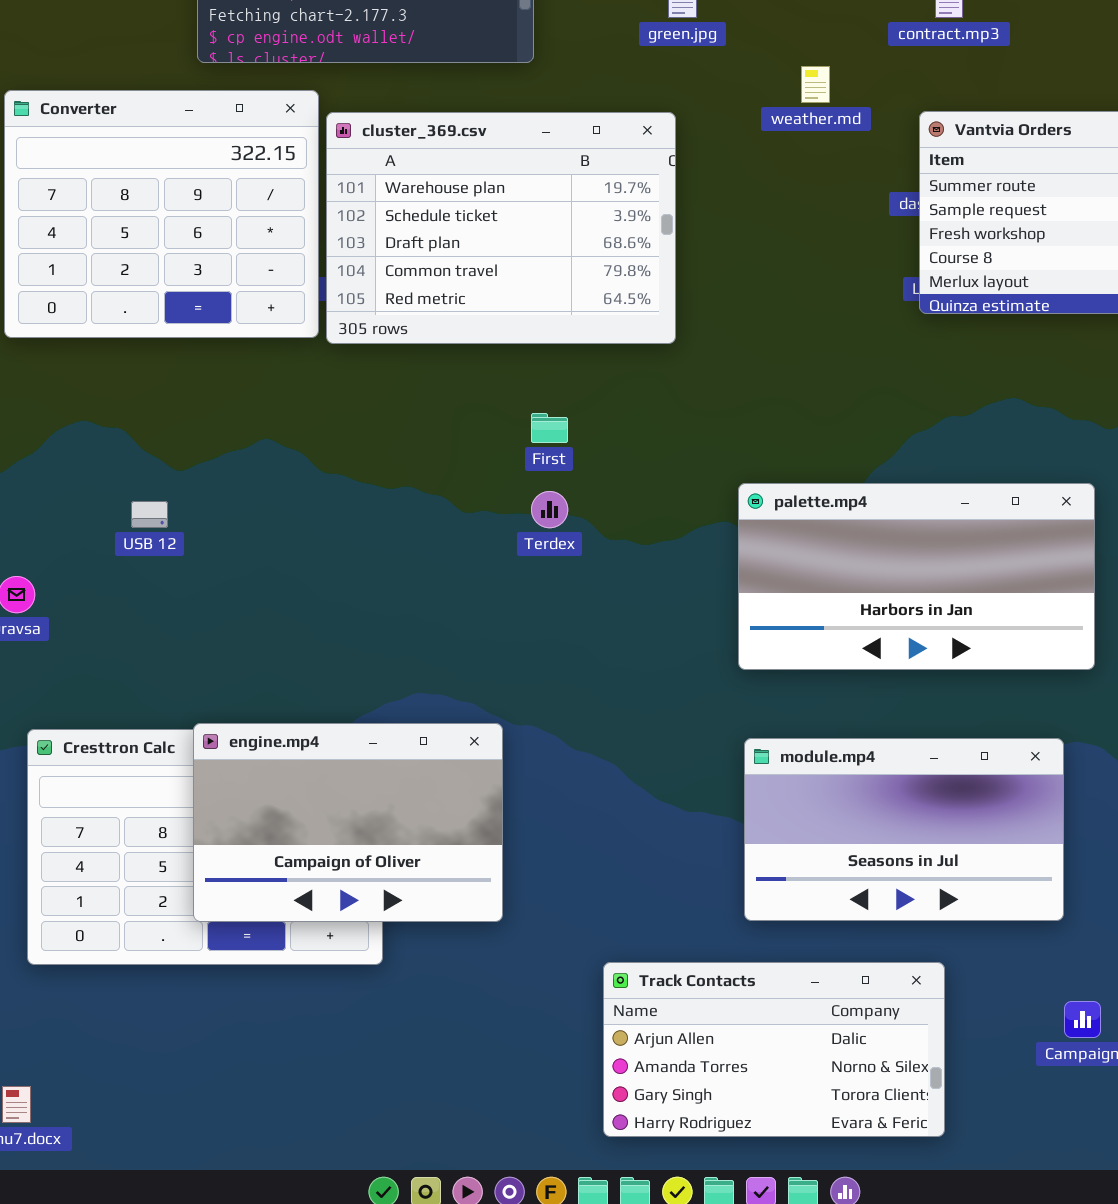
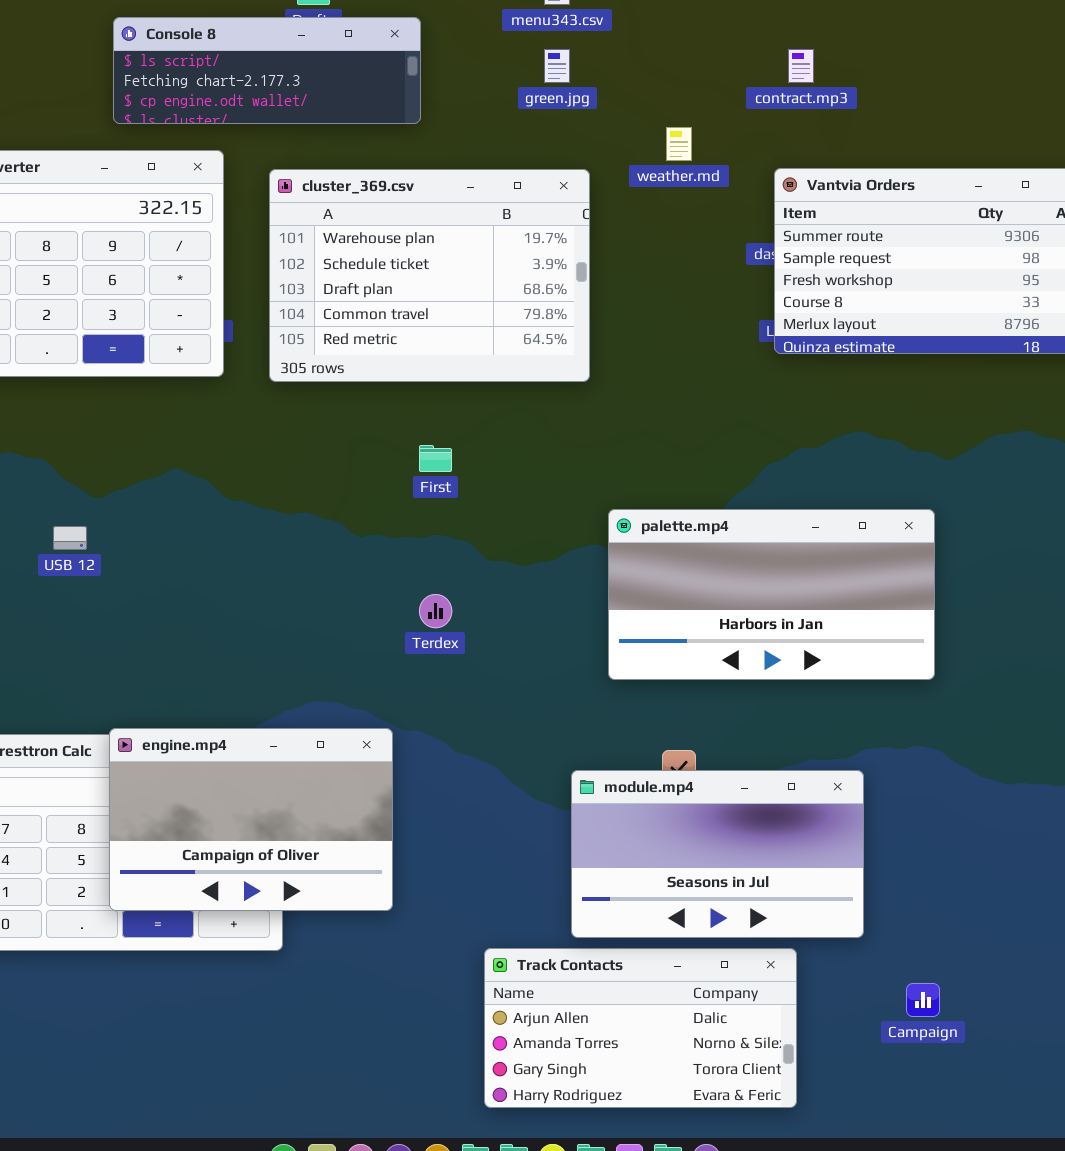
cluster_369.csv: [326,112,676,344] -> [269,169,590,382], moved
Terdex: [531,491,568,528] -> [419,594,452,628], moved
module.mp4: [744,738,1064,921] -> [571,770,864,938], moved

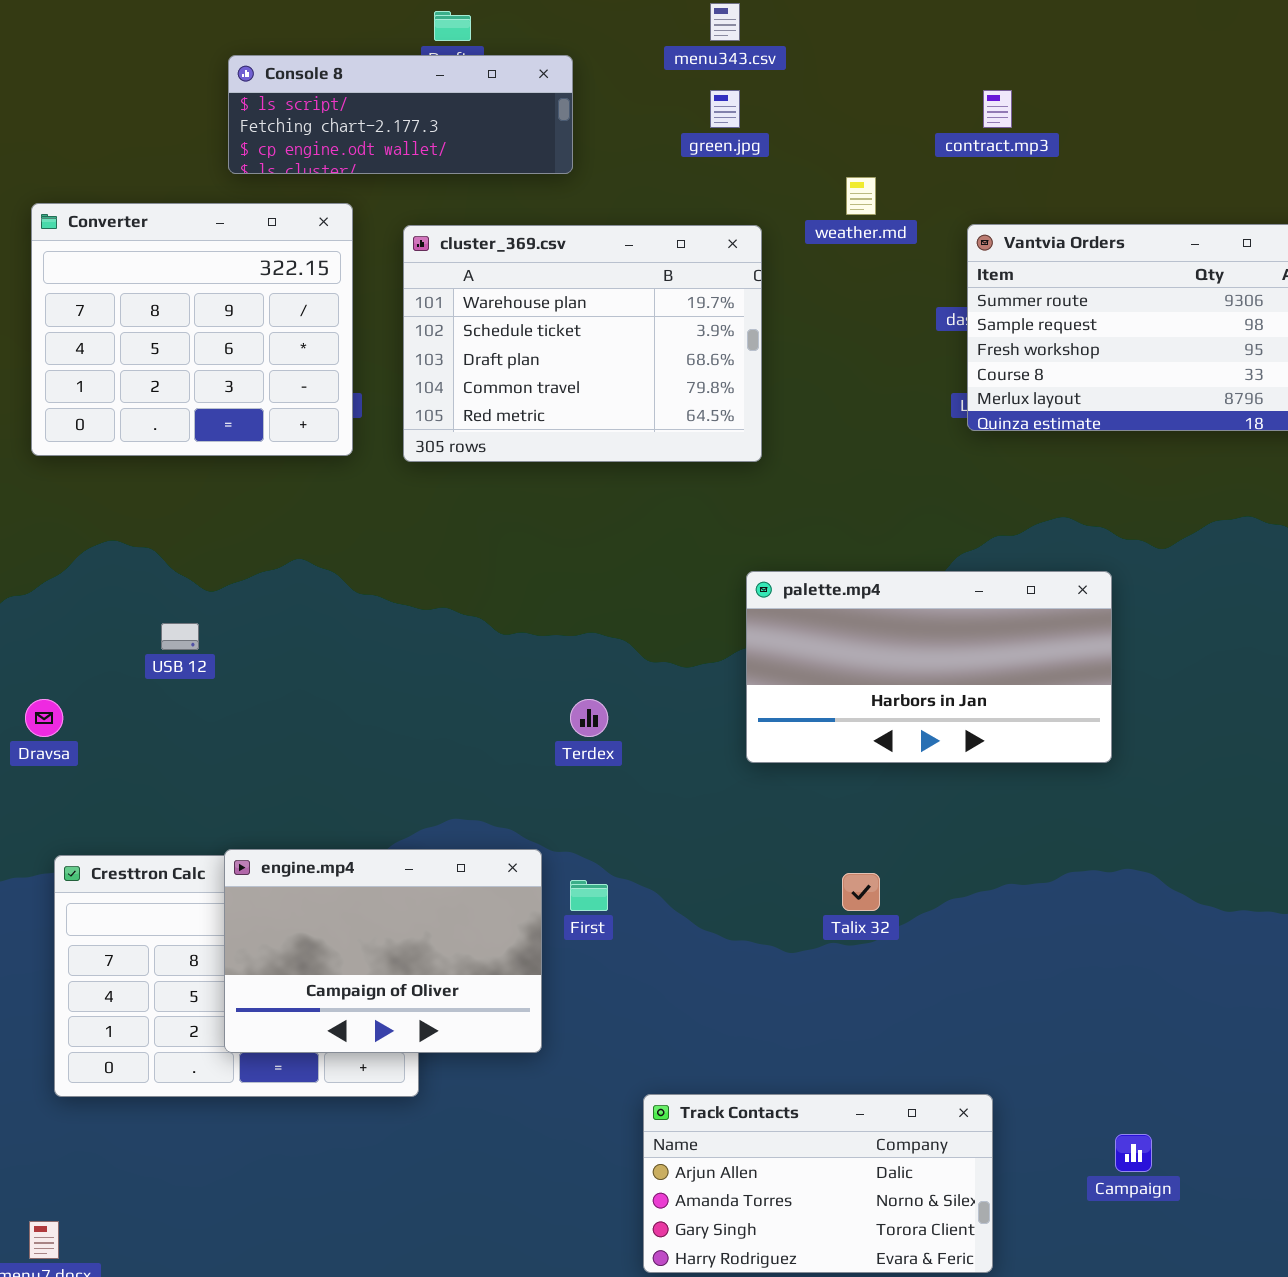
First: [419,445,452,472] -> [570,880,608,911], moved
palette.mp4: [608,509,935,680] -> [746,571,1112,763], moved
module.mp4: [571,770,864,938] -> none, closed

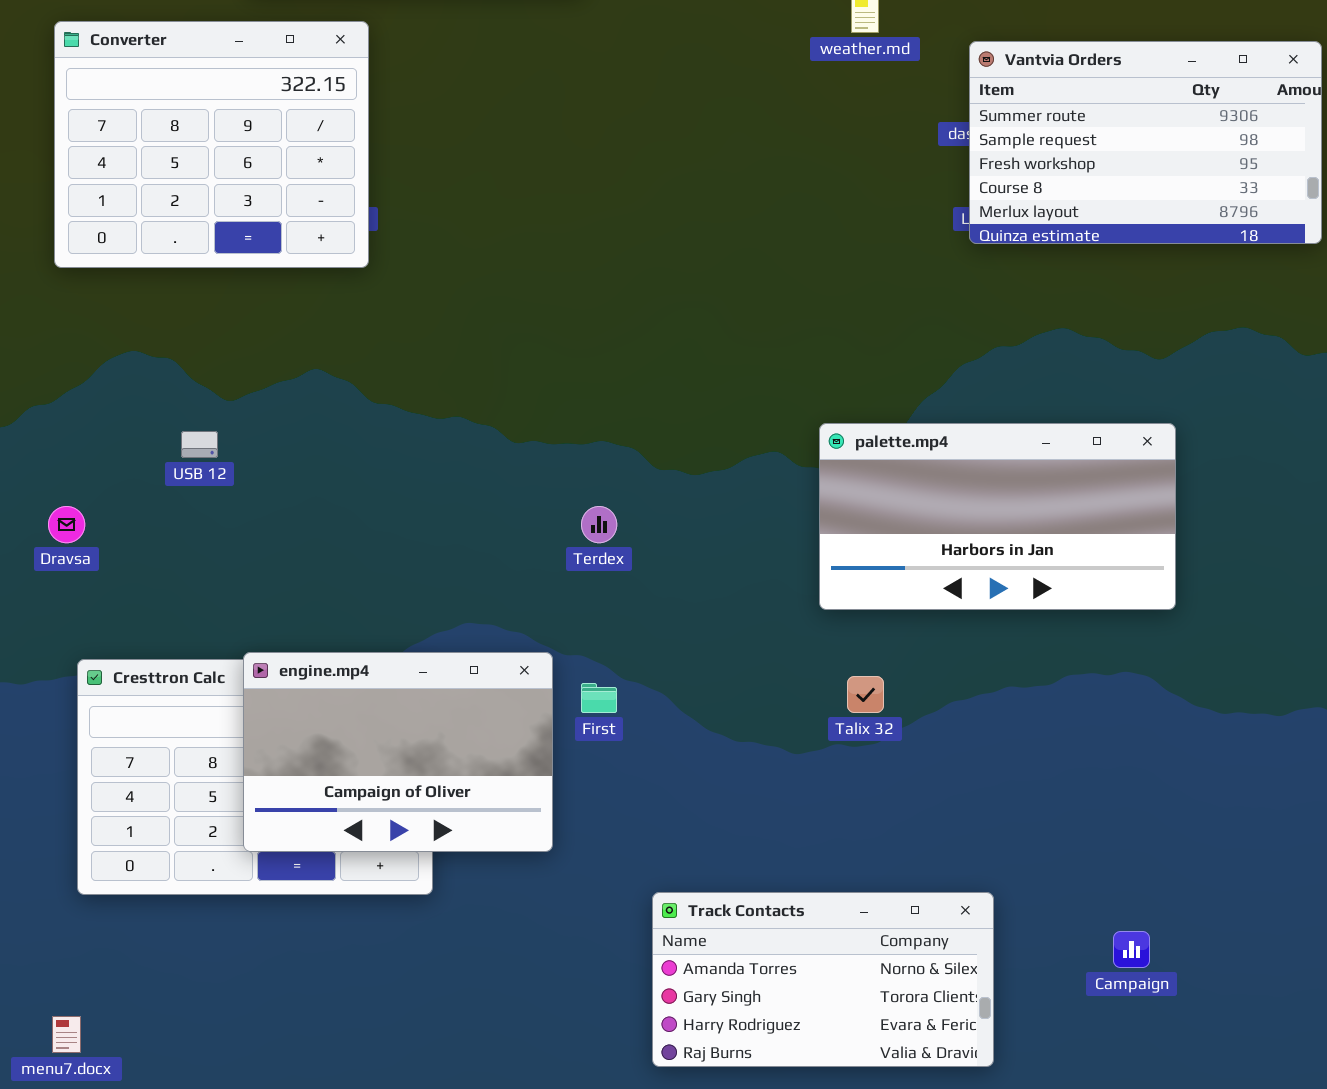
cluster_369.csv: [403,225,762,462] -> none, closed
palette.mp4: [746,571,1112,763] -> [819,423,1176,610], moved
Track Contacts: [643,1094,993,1273] -> [652,892,994,1067], scrolled down 1 row

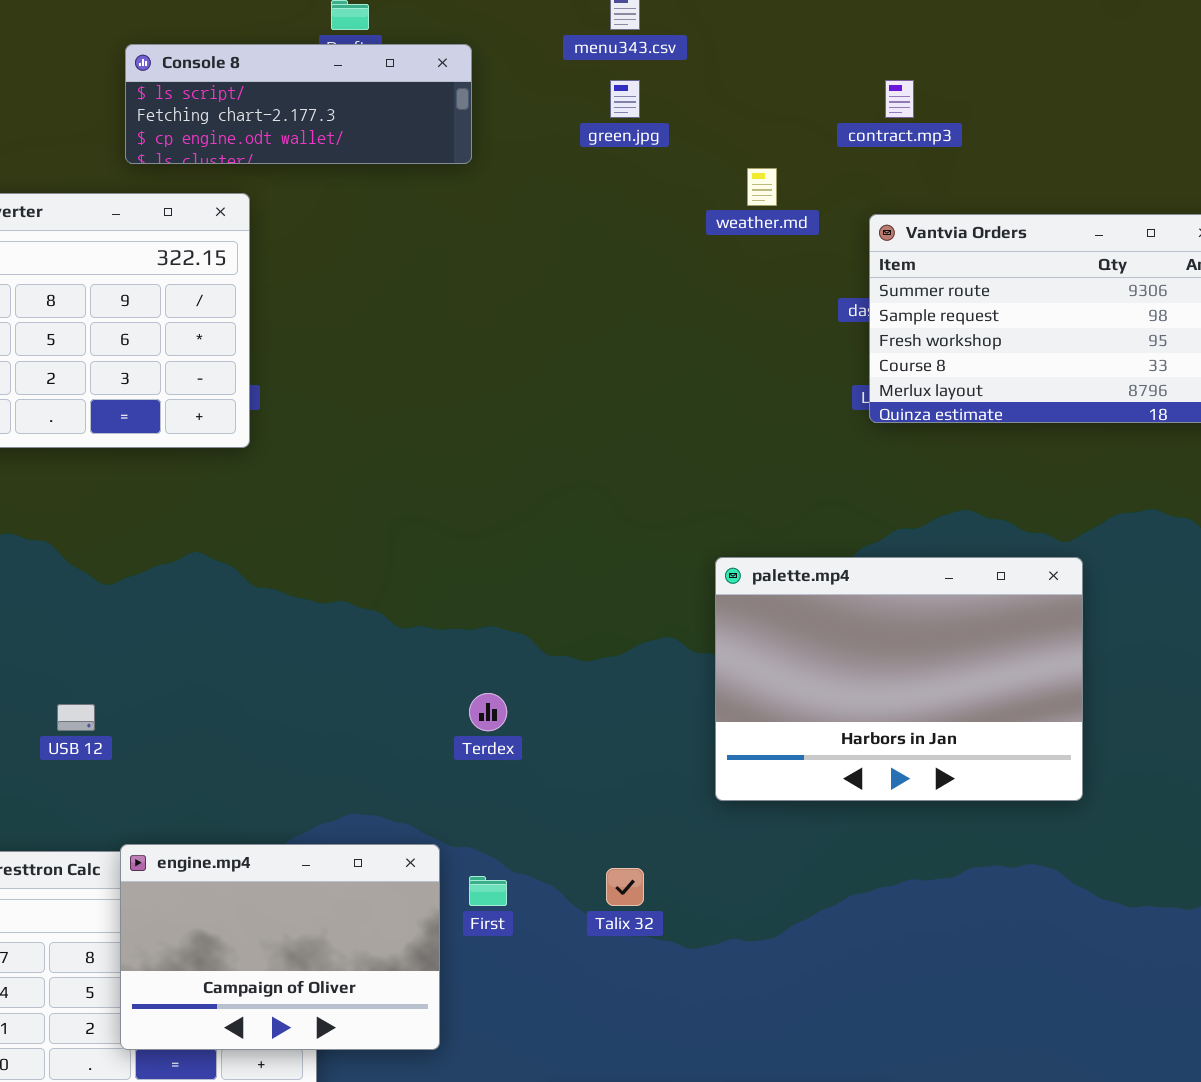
palette.mp4: [819,423,1176,610] -> [715,557,1083,801], resized
USB 12: [181,431,218,458] -> [57,704,95,731], moved
Talix 32: [847,676,884,713] -> [606,868,644,906], moved

